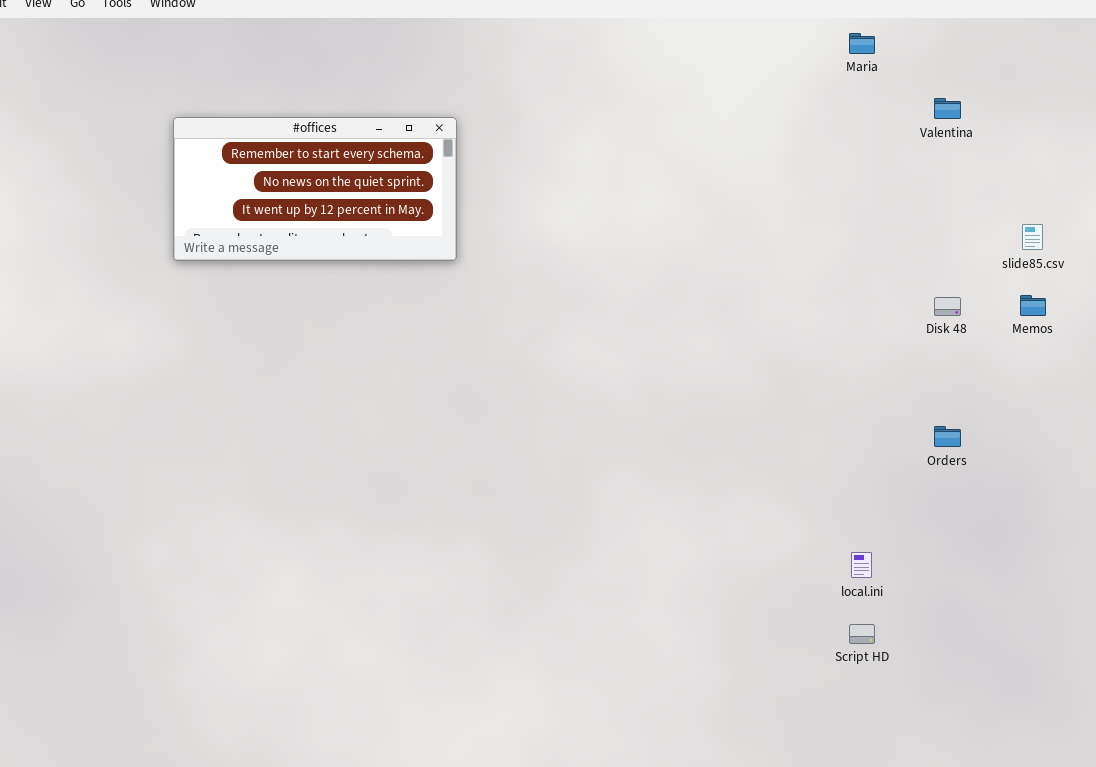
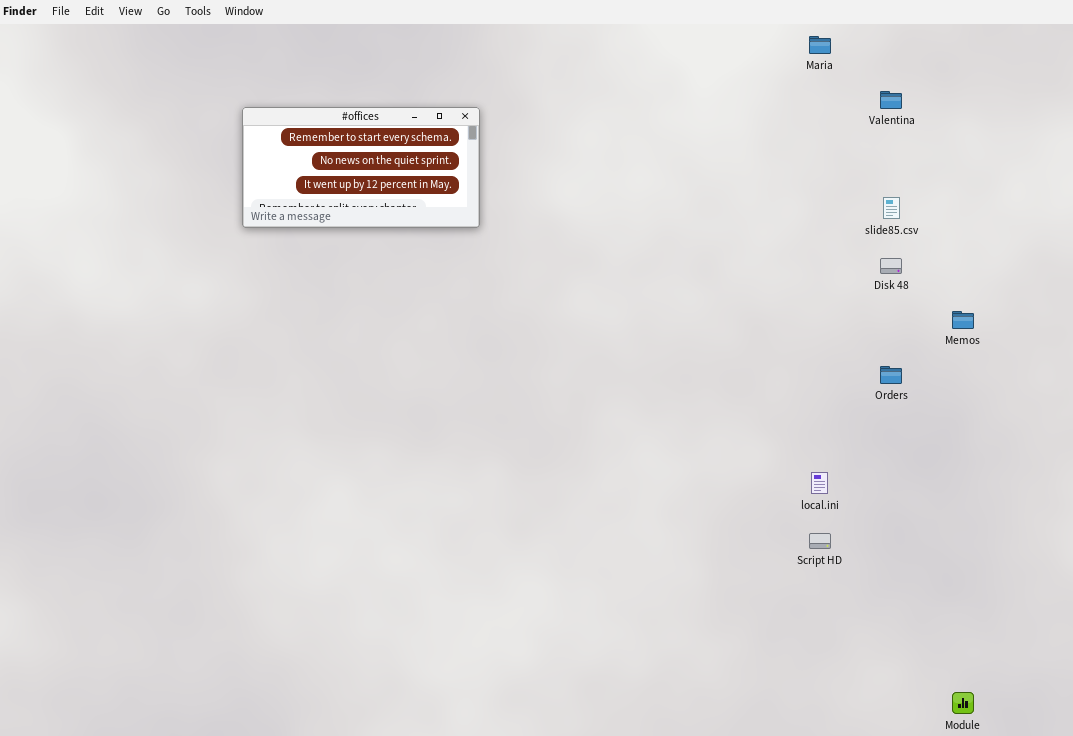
slide85.csv: [1022,224,1043,250] -> [883,197,900,219], moved
Memos: [1020,295,1046,316] -> [952,311,974,329], moved

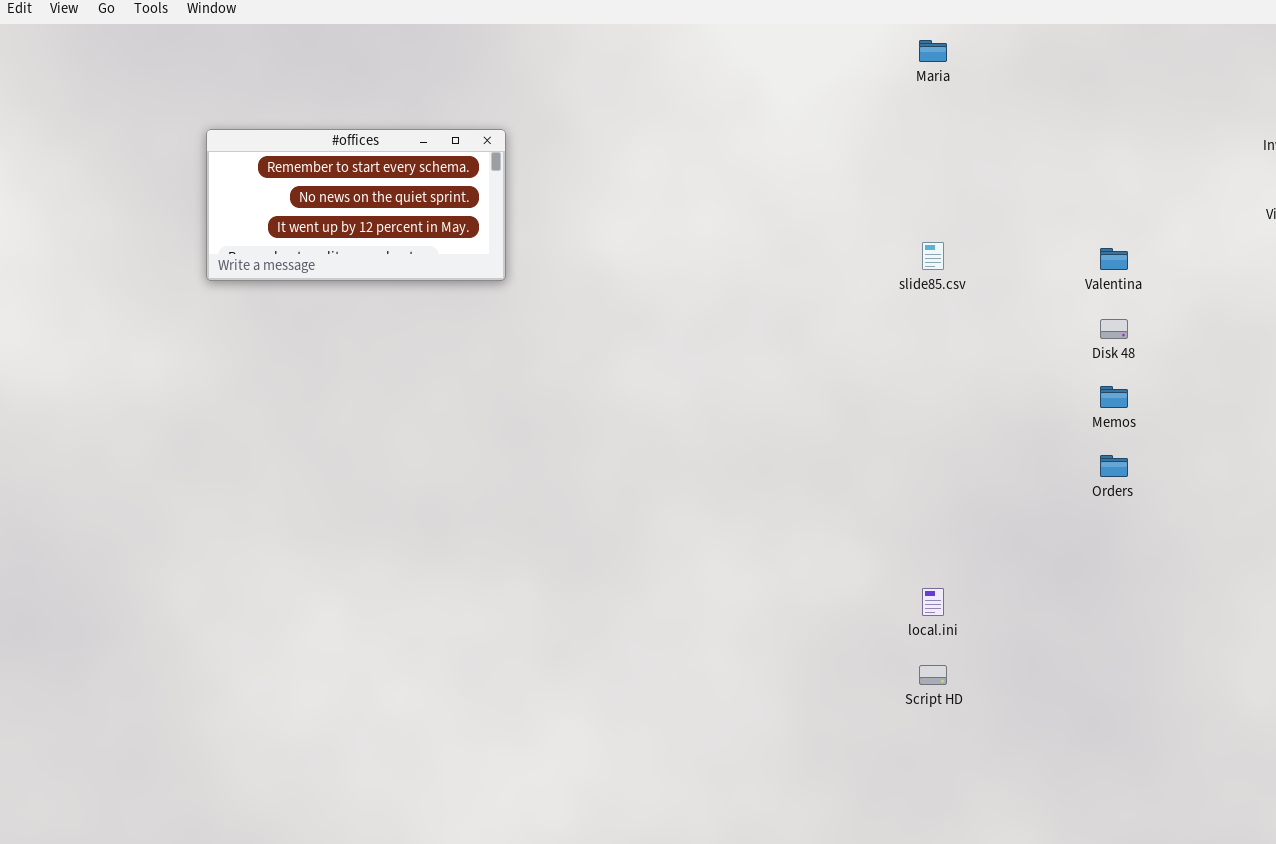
Valentina: [880,91,902,109] -> [1100,248,1128,270], moved
slide85.csv: [883,197,900,219] -> [922,242,944,270], moved
Disk 48: [880,258,902,274] -> [1100,319,1128,339], moved
Orders: [880,366,902,384] -> [1100,455,1128,477], moved

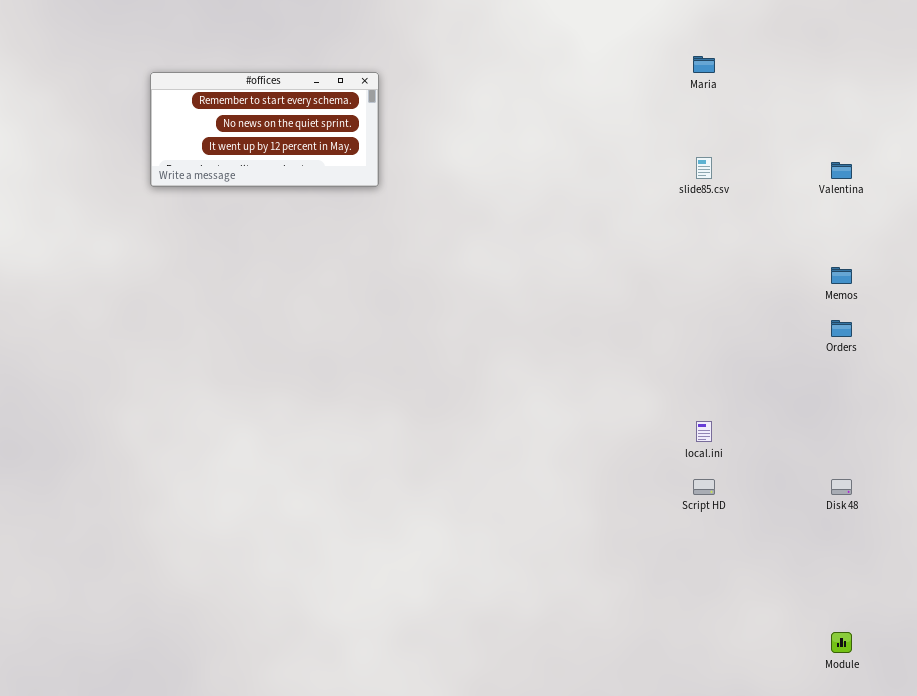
Maria: [919,40,947,62] -> [693,56,715,73], moved
Disk 48: [1100,319,1128,339] -> [831,479,852,495], moved

